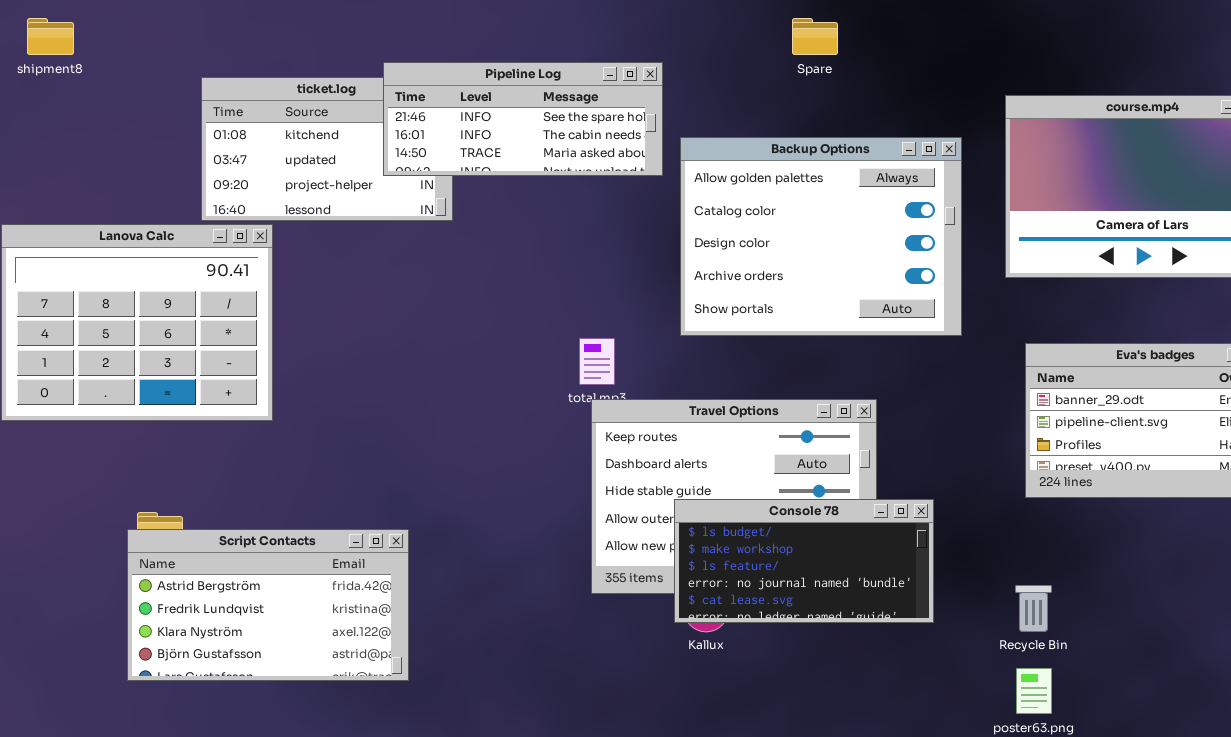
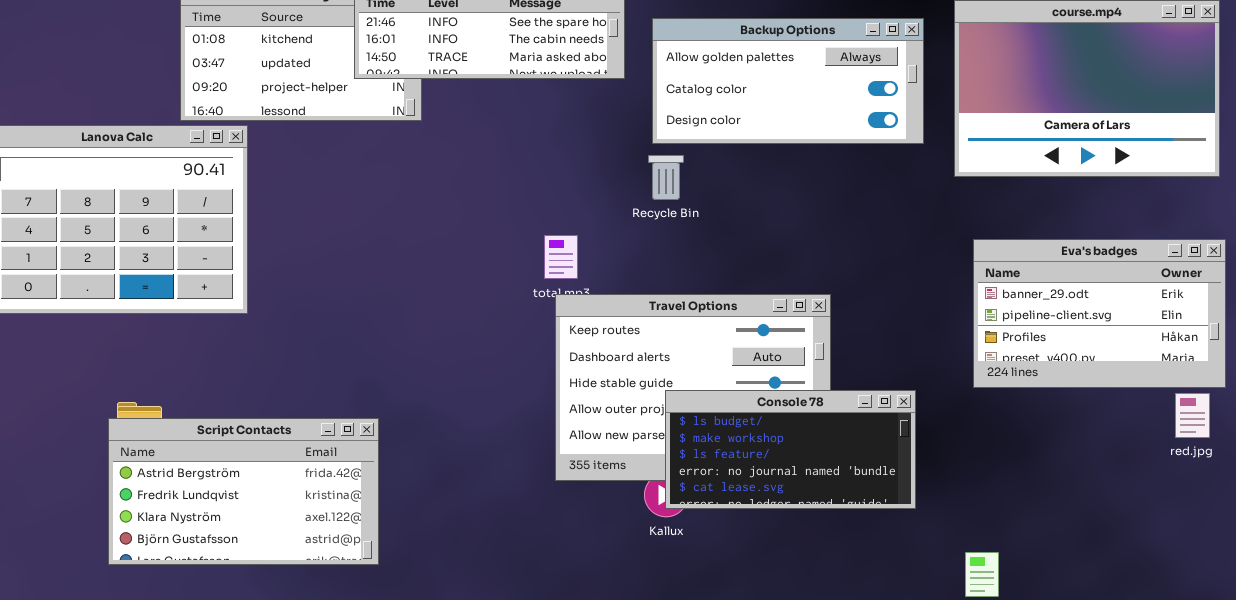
Backup Options: [680,137,962,336] -> [652,18,924,144], moved, resized
Console 78: [674,499,934,623] -> [665,390,916,509], moved
Recycle Bin: [1015,585,1052,632] -> [648,155,684,200], moved

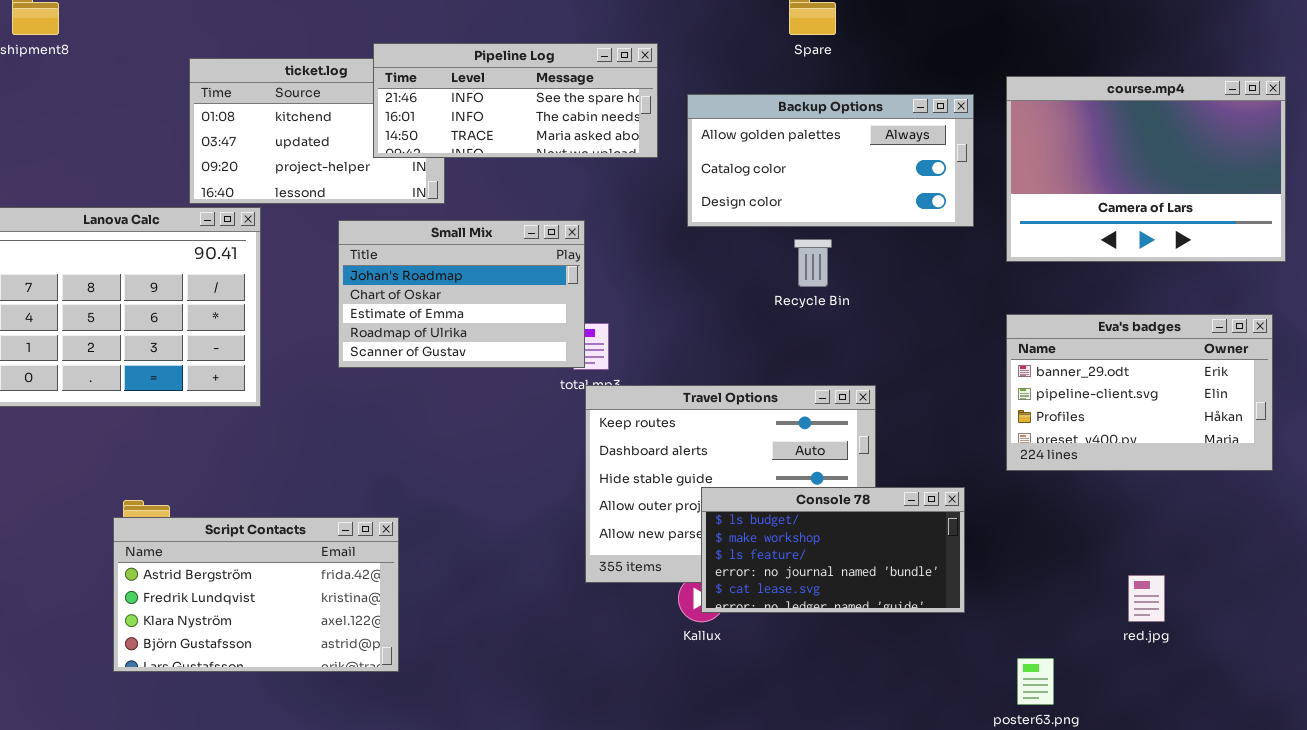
Small Mix: none -> [338,220,585,368], opened
Recycle Bin: [648,155,684,200] -> [794,239,832,287], moved
Eva's badges: [973,239,1226,388] -> [1006,314,1273,471], moved
red.jpg: [1175,393,1210,438] -> [1128,575,1165,622], moved

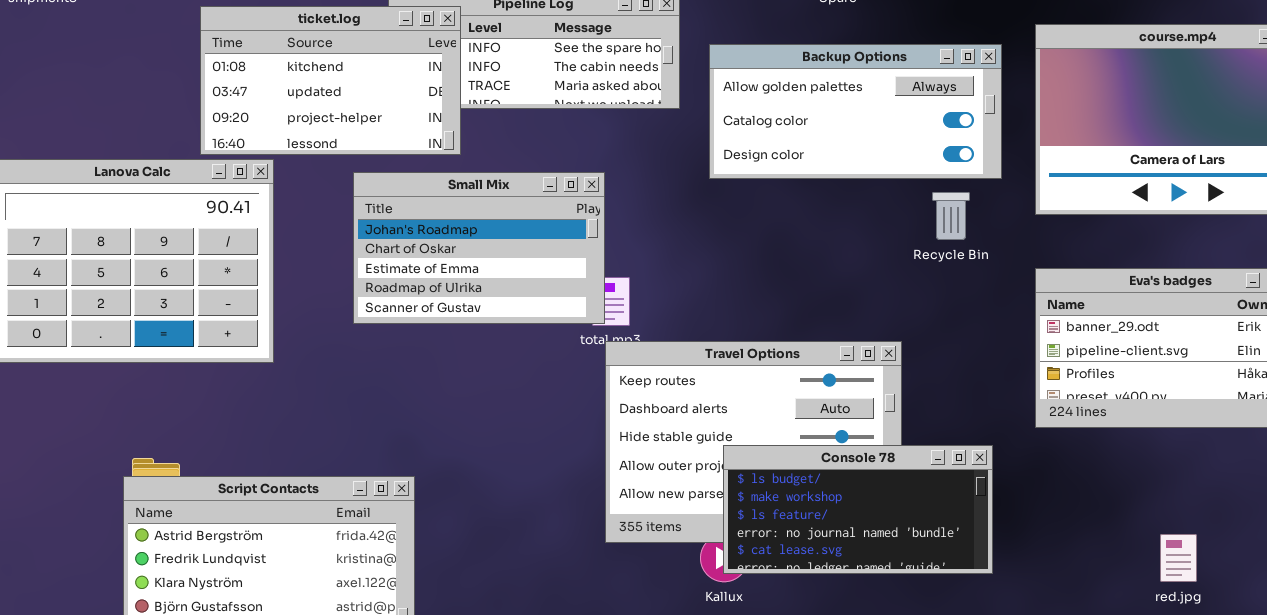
ticket.log: [189,58,445,204] -> [200,6,461,155], raised
Recycle Bin: [794,239,832,287] -> [932,192,970,240], moved

